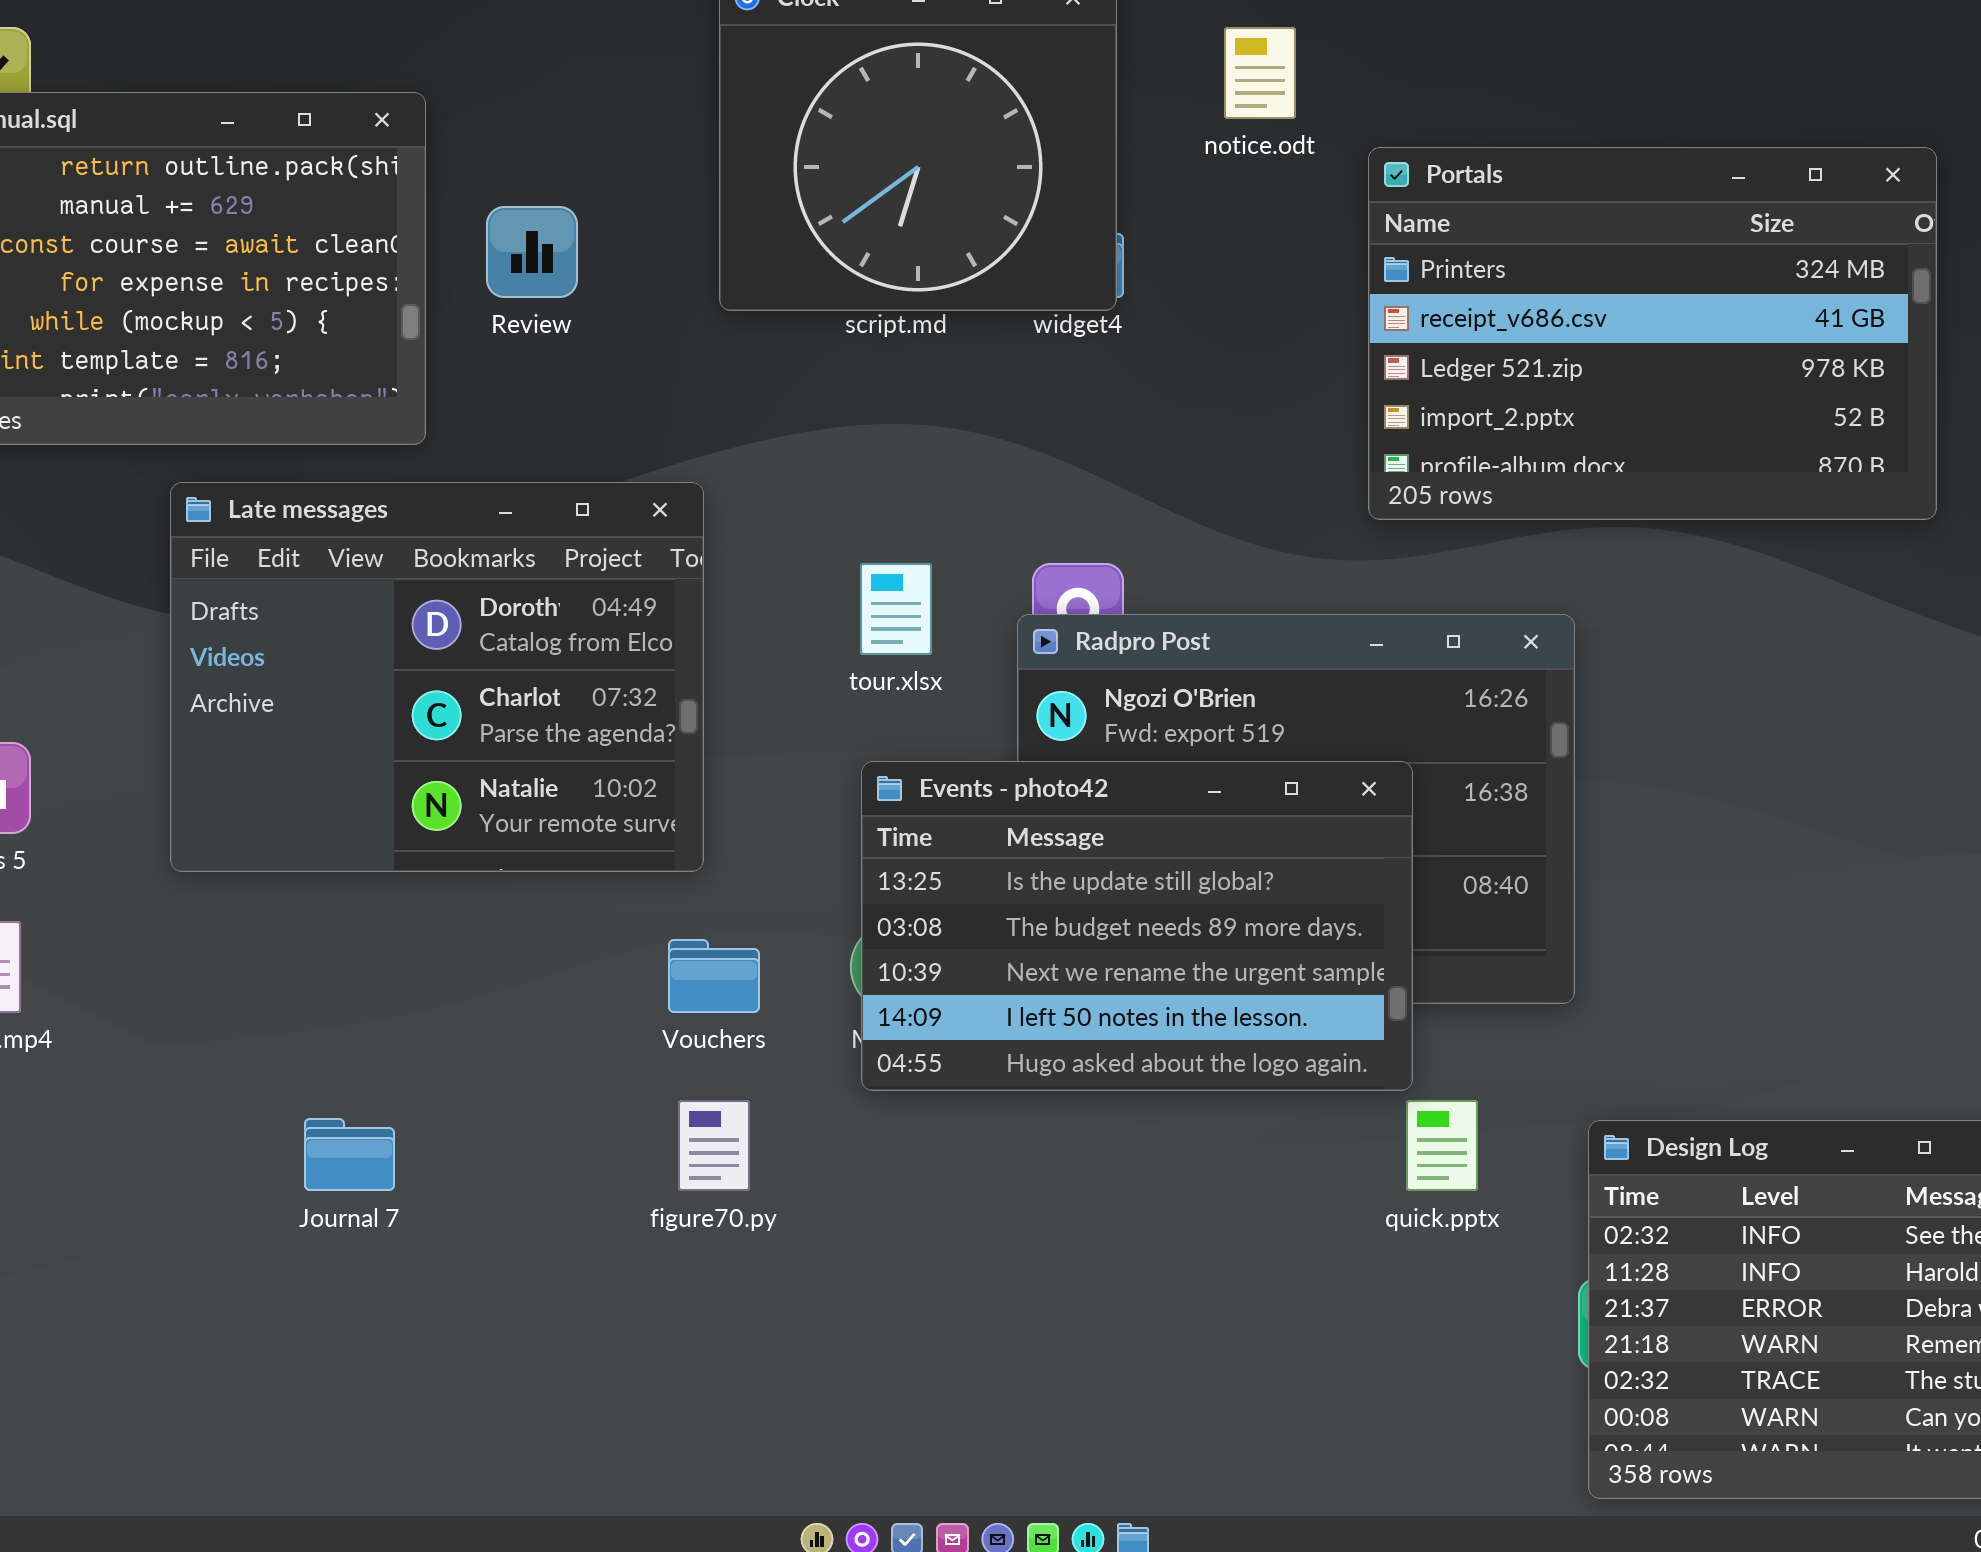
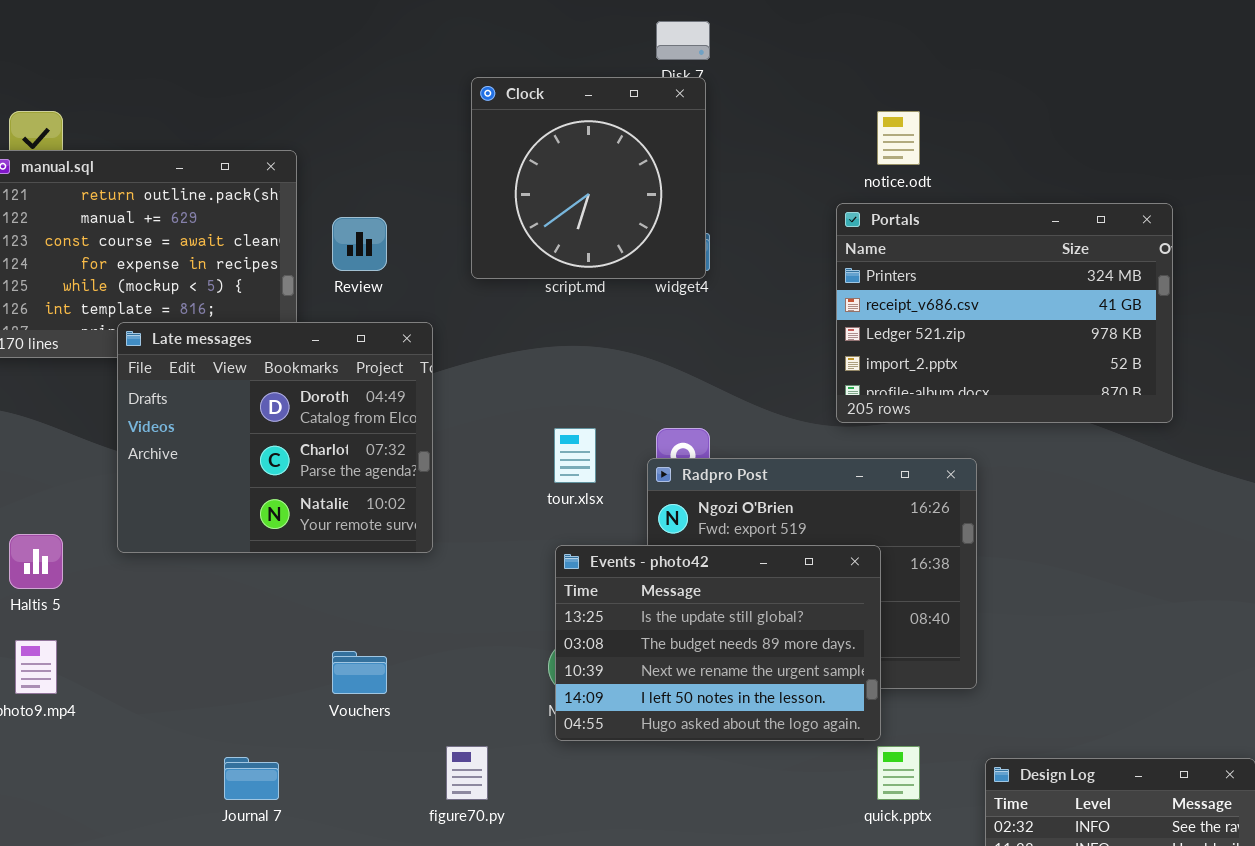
notice.odt: [1224,27,1296,119] -> [877,111,920,165], moved
Portals: [1368,147,1937,520] -> [836,203,1173,423], moved
Late messages: [170,482,704,872] -> [117,322,433,553], moved
Vouchers: [668,939,760,1013] -> [332,651,387,694], moved

